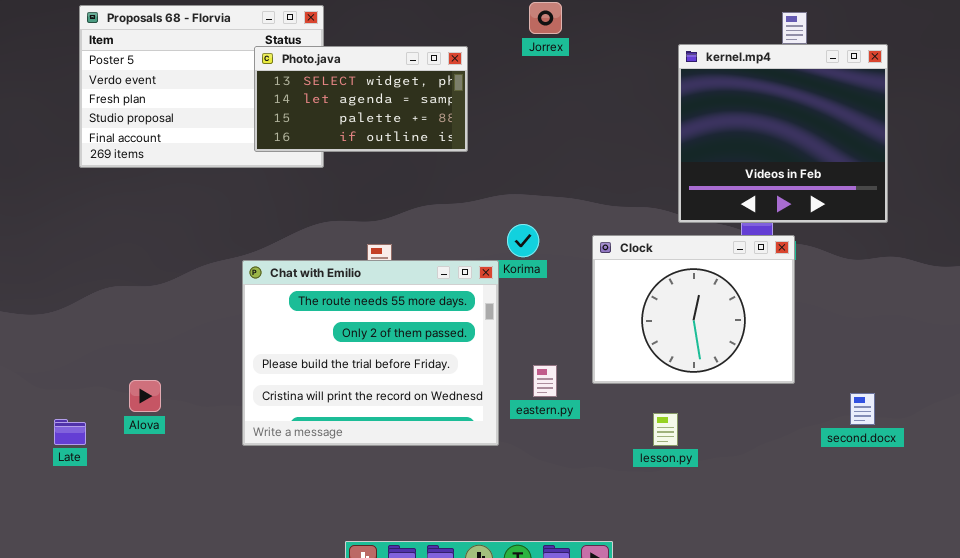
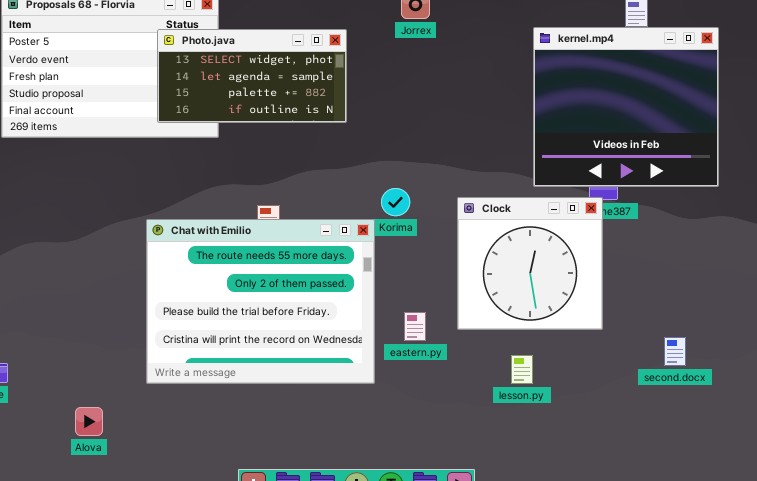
Clock: [592,235,795,384] -> [457,197,603,330], resized
Alova: [129,380,161,412] -> [75,407,103,436], moved
second.docx: [850,393,875,425] -> [664,337,686,366], moved

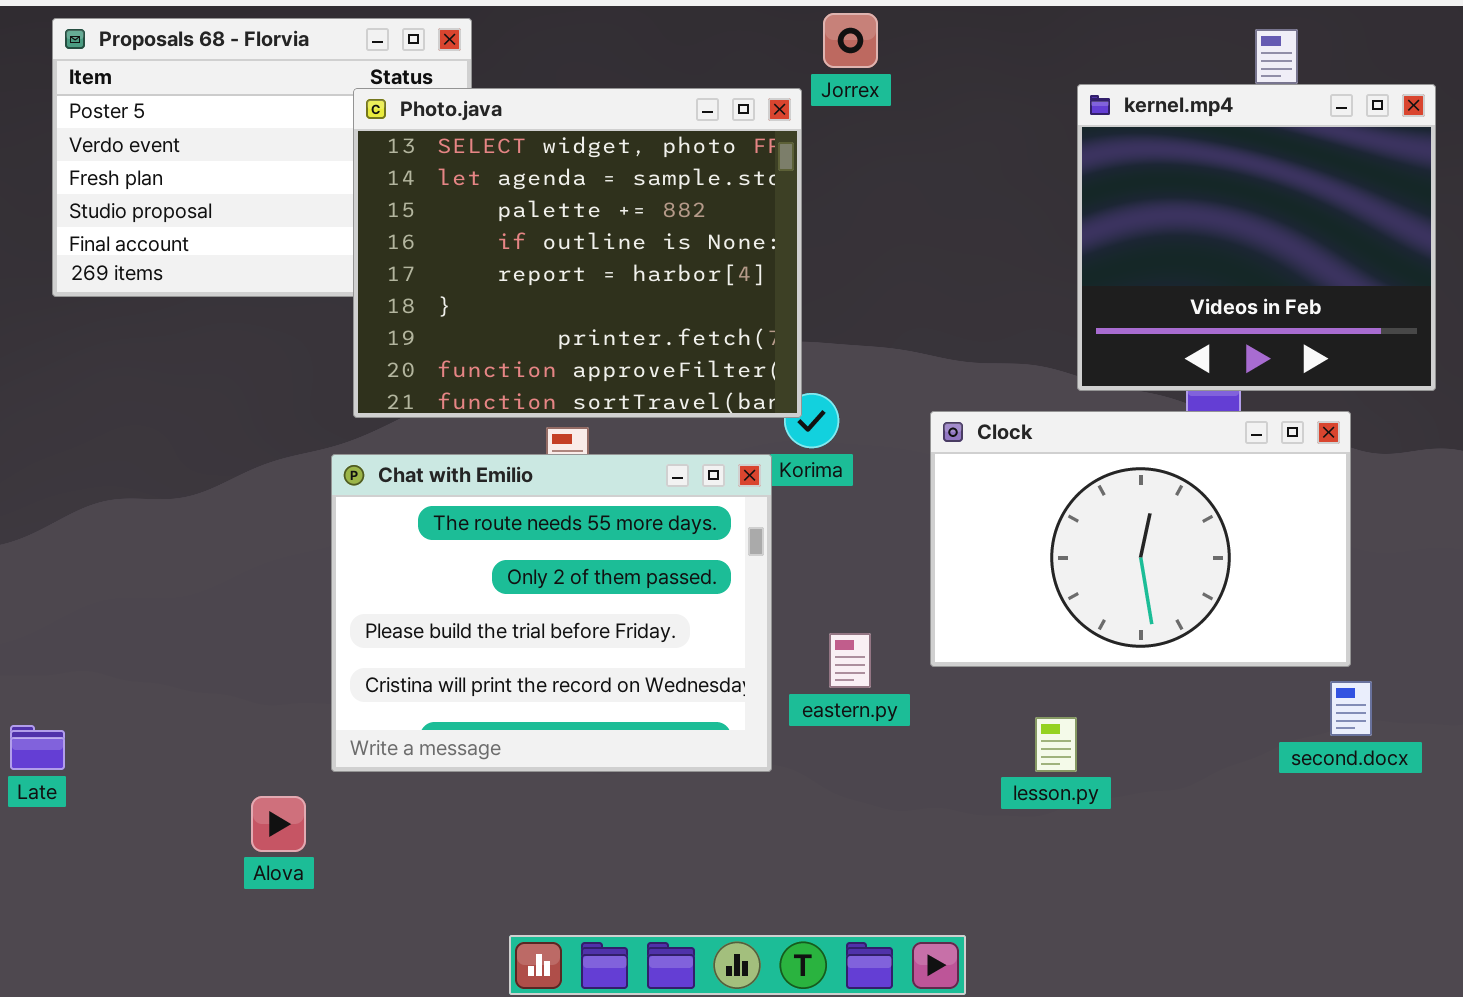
Photo.java: [157,29,347,123] -> [353,88,802,418], resized
Clock: [457,197,603,330] -> [930,411,1351,667], resized
Alova: [75,407,103,436] -> [251,796,306,852], moved

